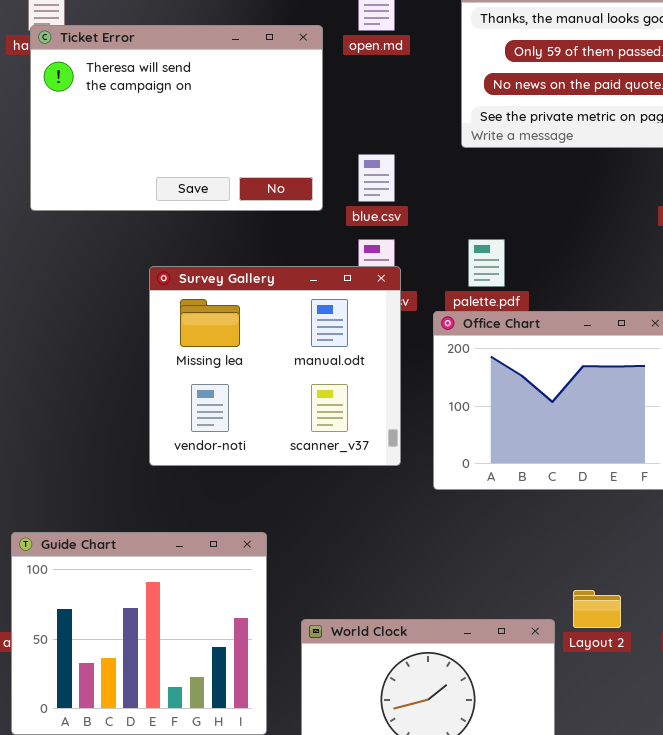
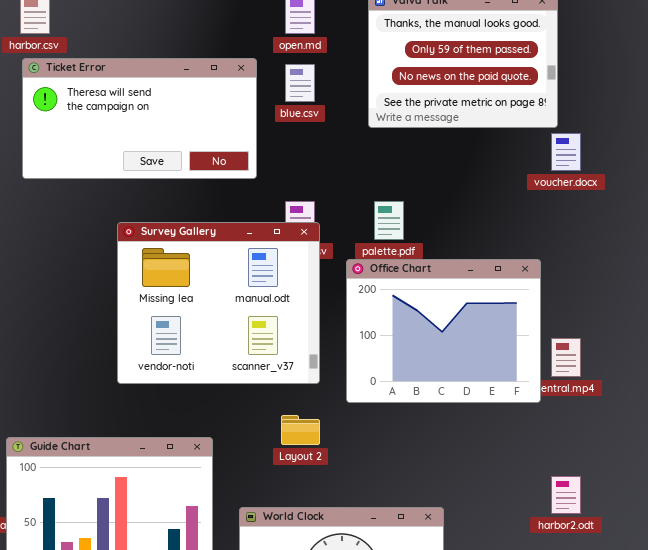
Ticket Error: [30,25,323,211] -> [22,58,257,179], resized
blue.csv: [358,154,395,202] -> [285,64,315,102], moved
Layout 2: [573,590,621,628] -> [281,415,320,445], moved

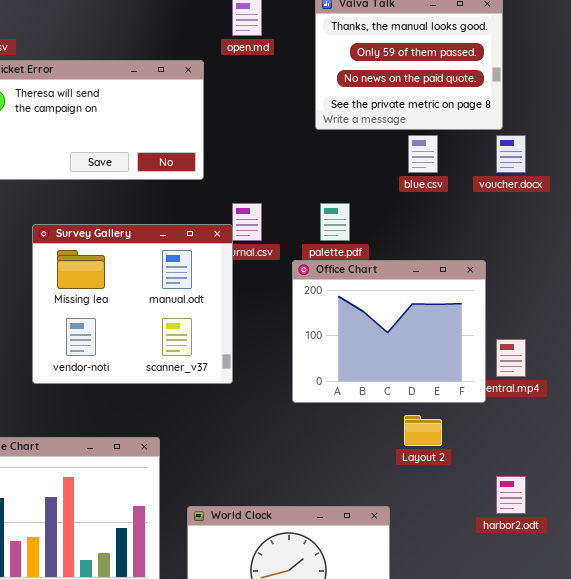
blue.csv: [285,64,315,102] -> [408,135,438,173], moved
Survey Gallery: [117,222,320,384] -> [32,224,233,384], moved
Layout 2: [281,415,320,445] -> [404,415,442,446], moved

